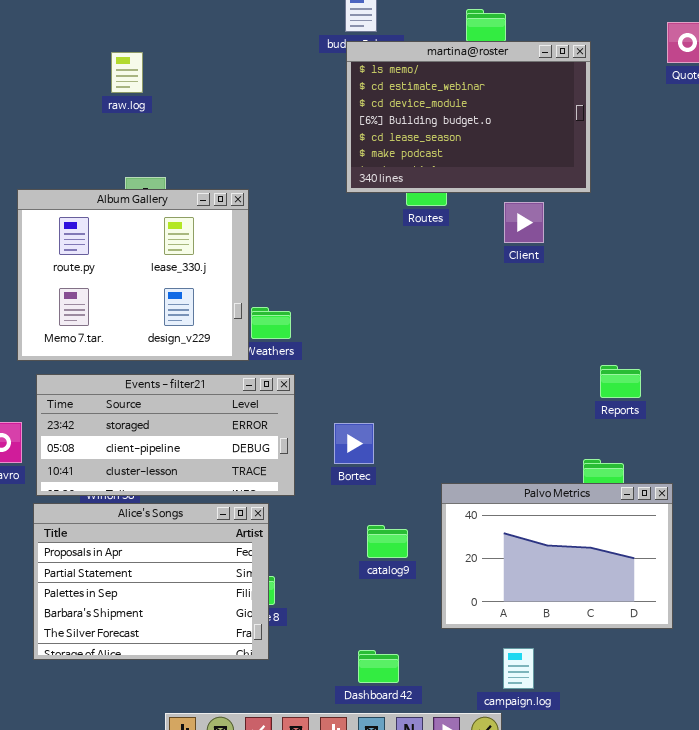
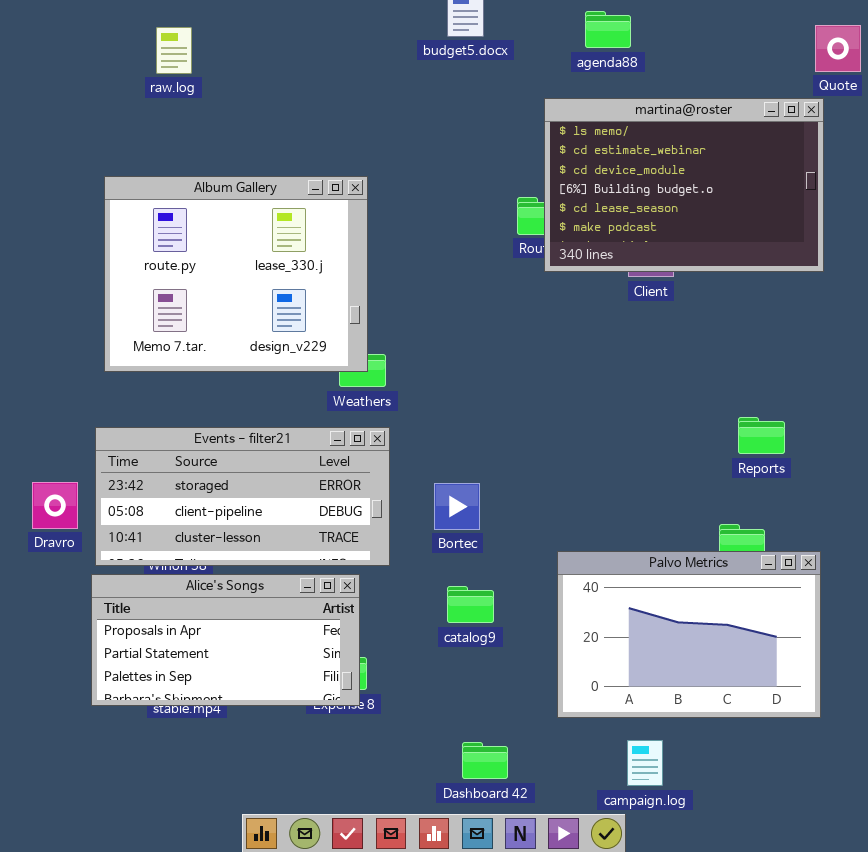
martina@roster: [346,41,591,193] -> [544,98,824,272], moved
raw.log: [111,52,143,93] -> [156,27,192,74], moved
Album Gallery: [17,189,249,361] -> [104,176,368,372], moved
Alice's Songs: [33,503,269,660] -> [91,574,360,706], resized
catalog9: [367,525,408,558] -> [447,586,494,623], moved

